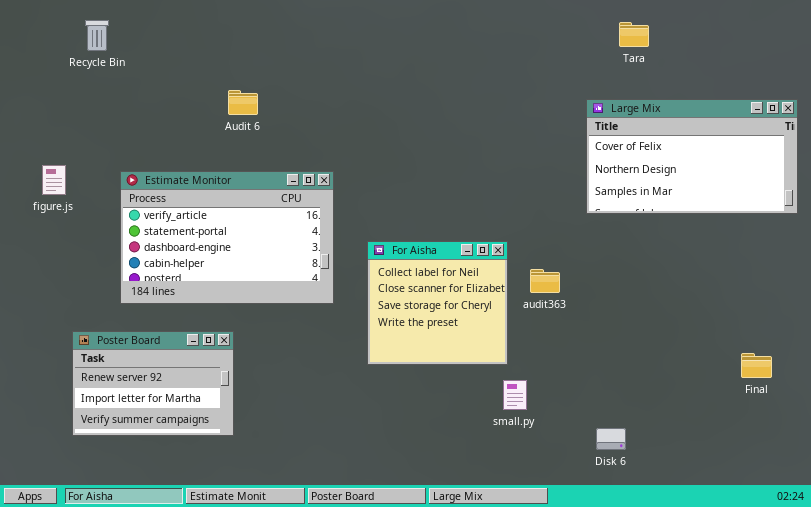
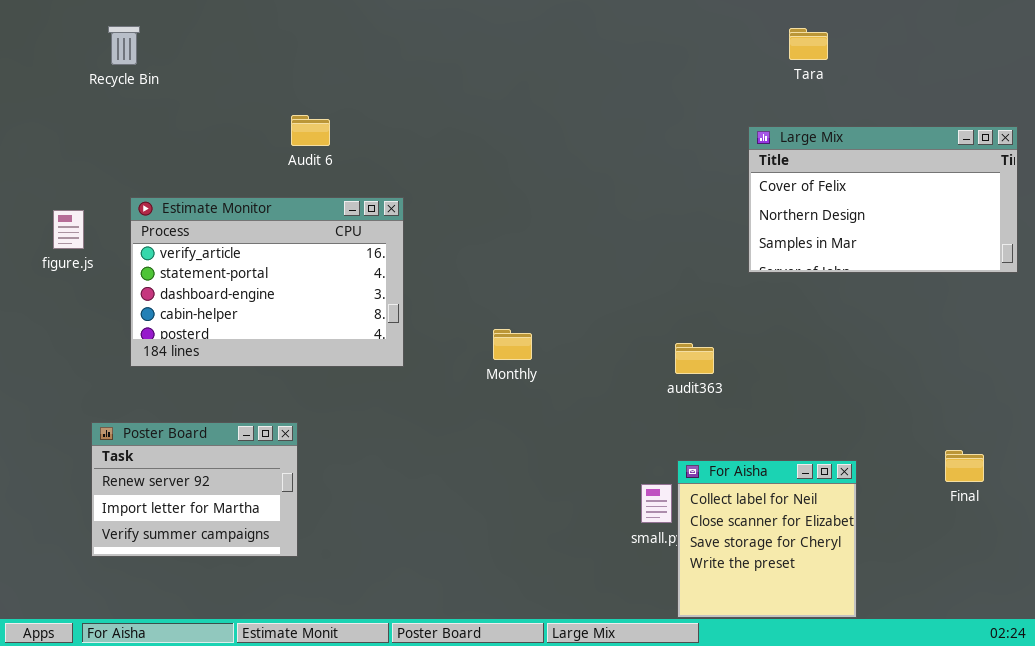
Estimate Monitor: [120,171,334,304] -> [130,197,404,367], moved
For Aisha: [367,241,508,365] -> [677,460,857,618], moved

